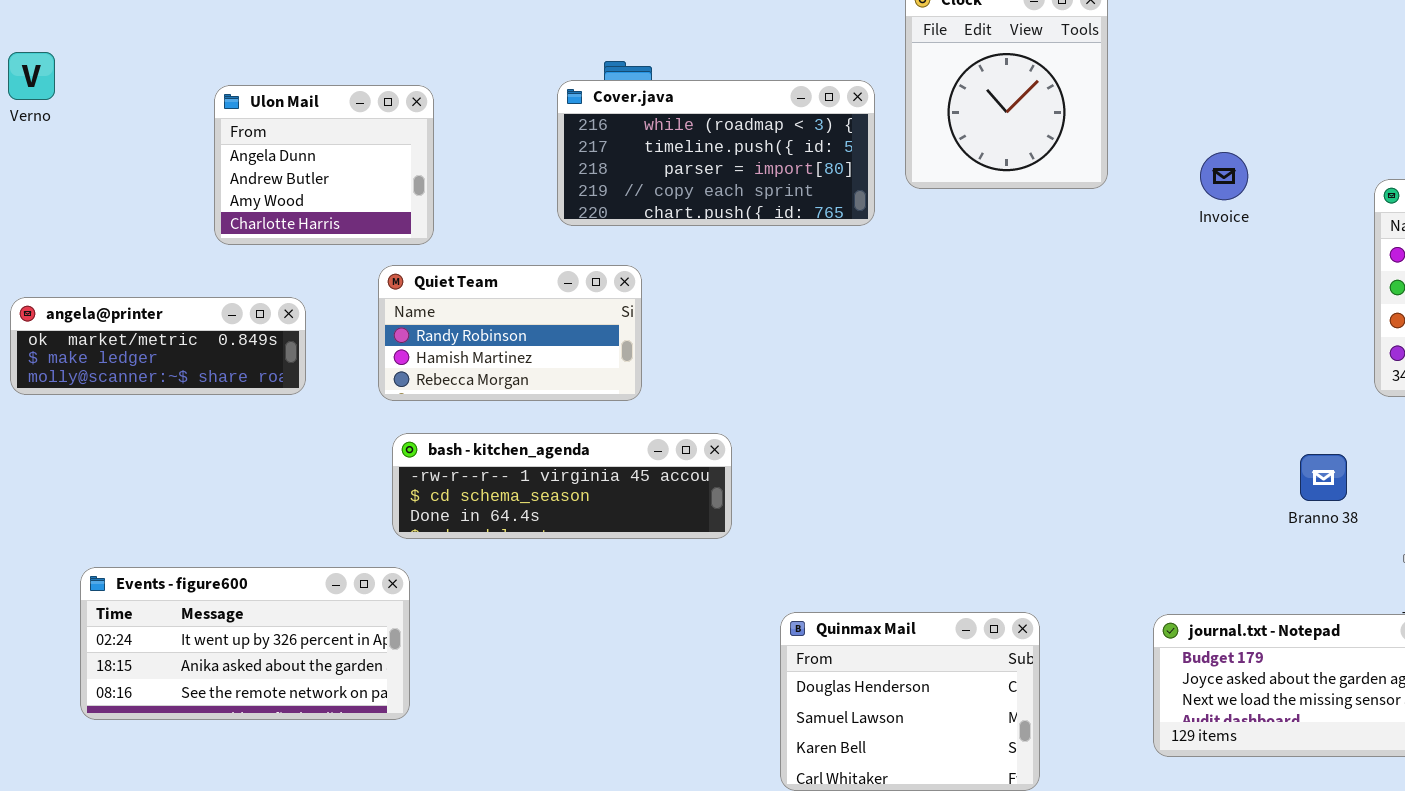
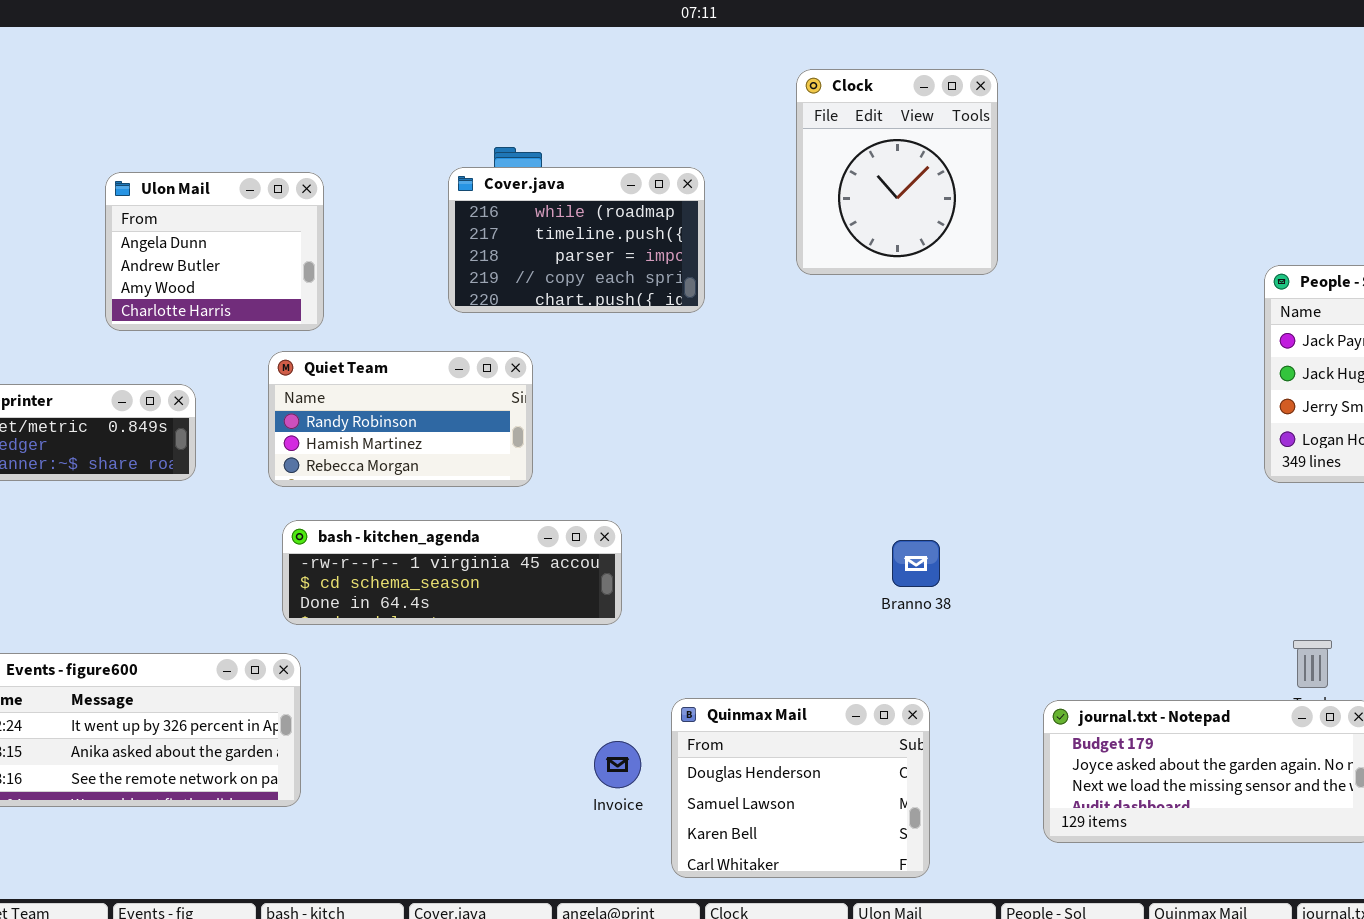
Cover.java: [557,80,875,226] -> [448,167,705,313], resized
Invoice: [1200,152,1248,200] -> [594,741,641,788], moved
Branno 38: [1300,454,1347,501] -> [892,540,940,587], moved

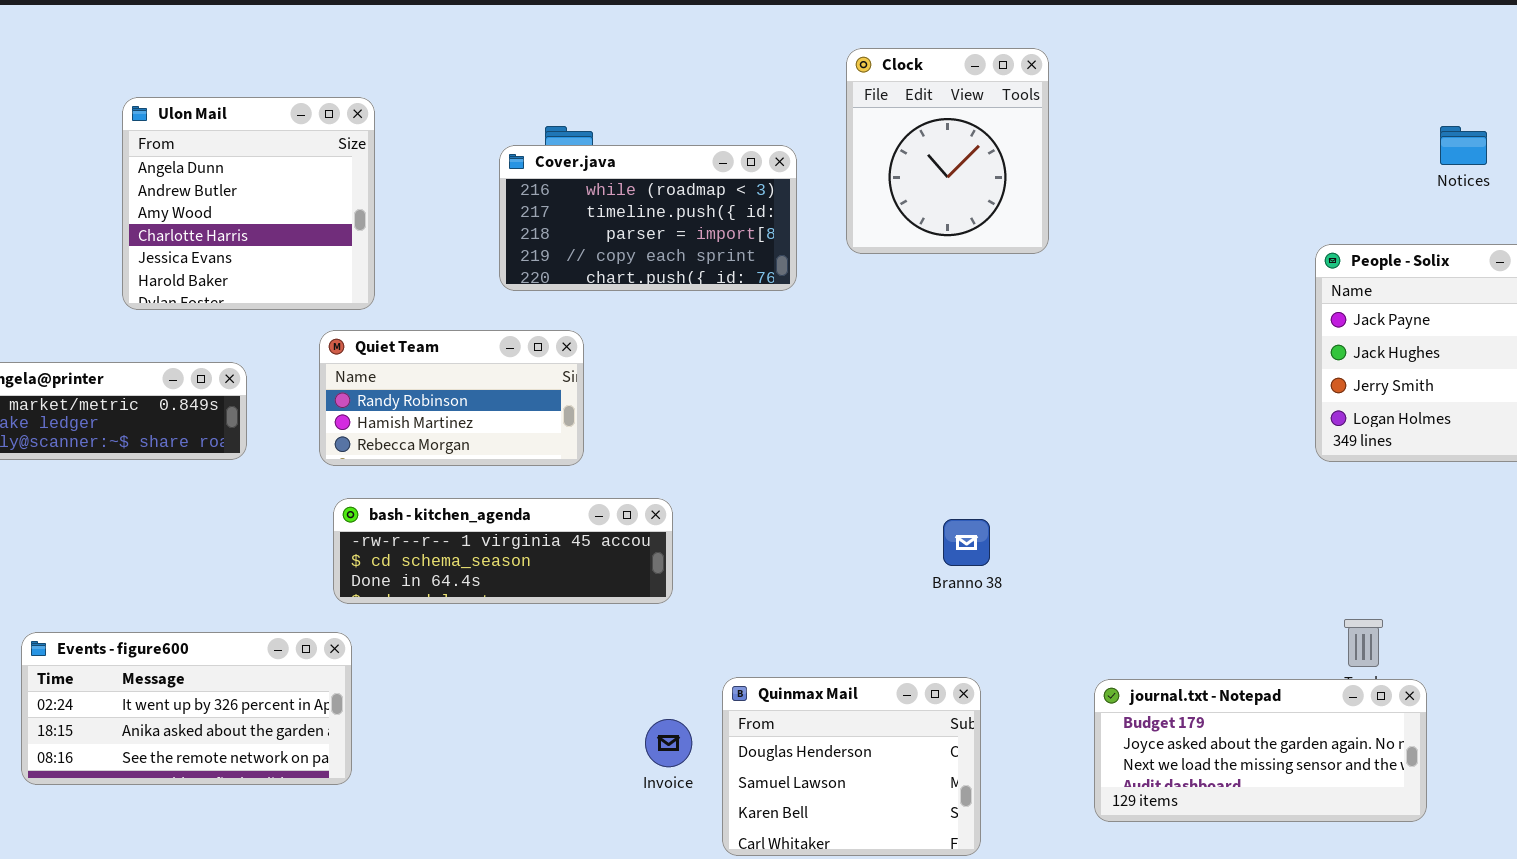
Cover.java: [448,167,705,313] -> [499,145,797,291], resized
Ulon Mail: [105,172,324,331] -> [122,97,375,310], resized

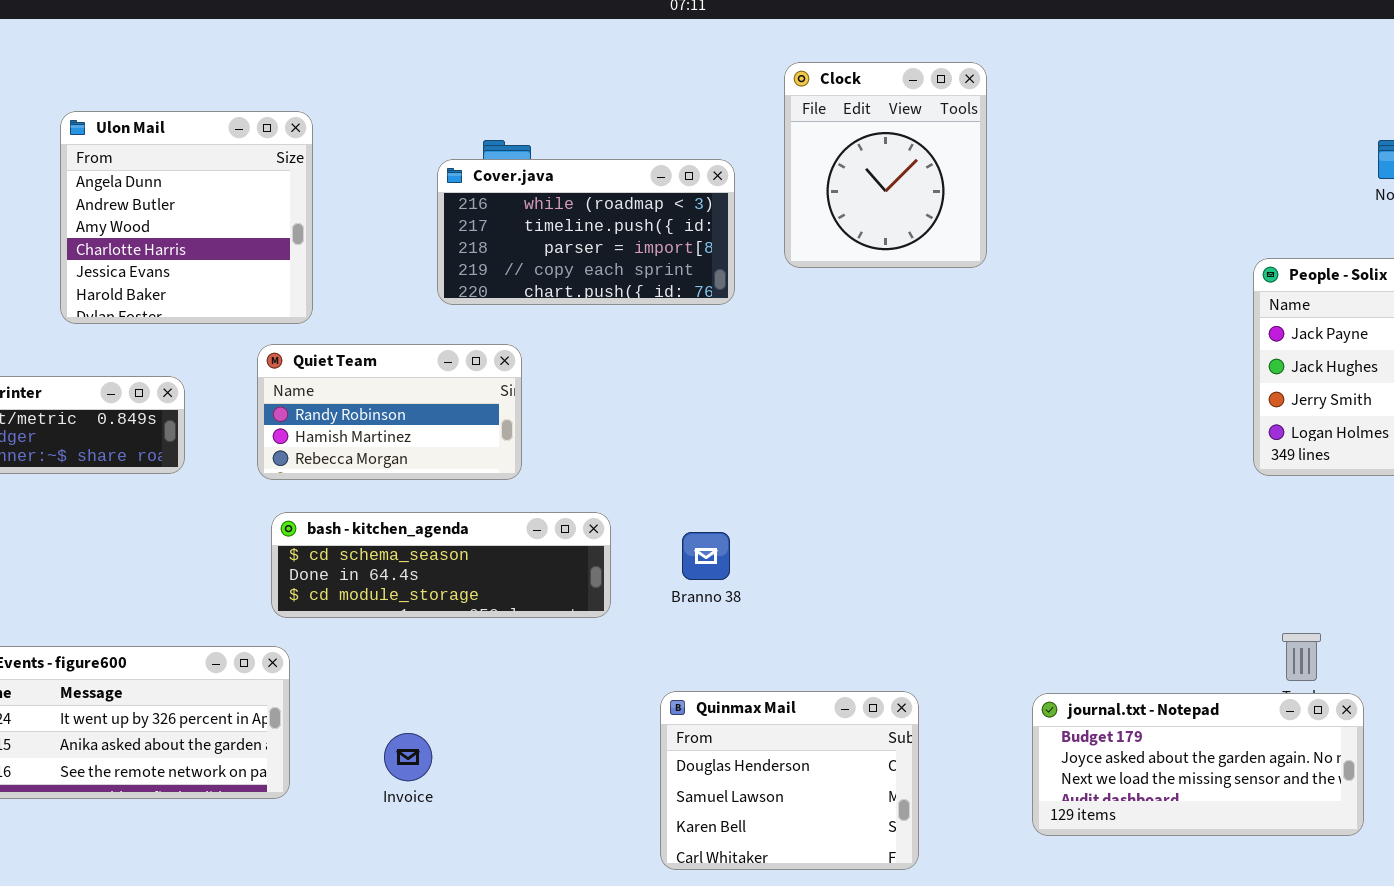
bash - kitchen_agenda: [333,498,673,604] -> [271,512,611,618], scrolled down 1 row
Branno 38: [943,519,990,566] -> [682,532,730,580], moved
Invoice: [645,719,692,767] -> [384,733,432,781], moved

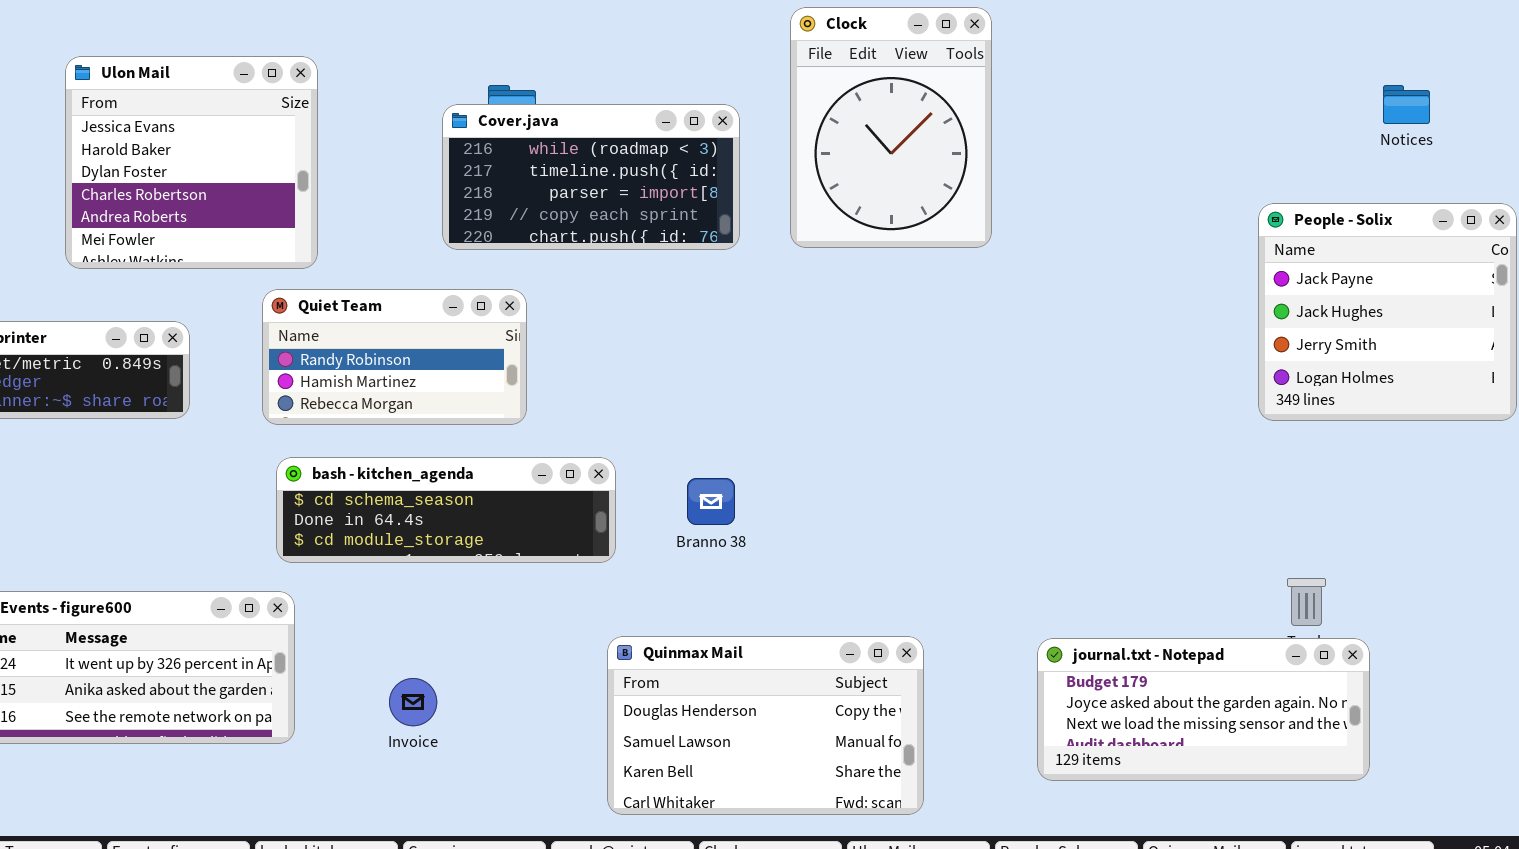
Clock: [784,62,987,268] -> [790,7,992,248], resized
Ulon Mail: [60,111,313,324] -> [65,56,318,269], scrolled down 4 rows
Quinmax Mail: [660,691,919,870] -> [607,636,924,815], resized

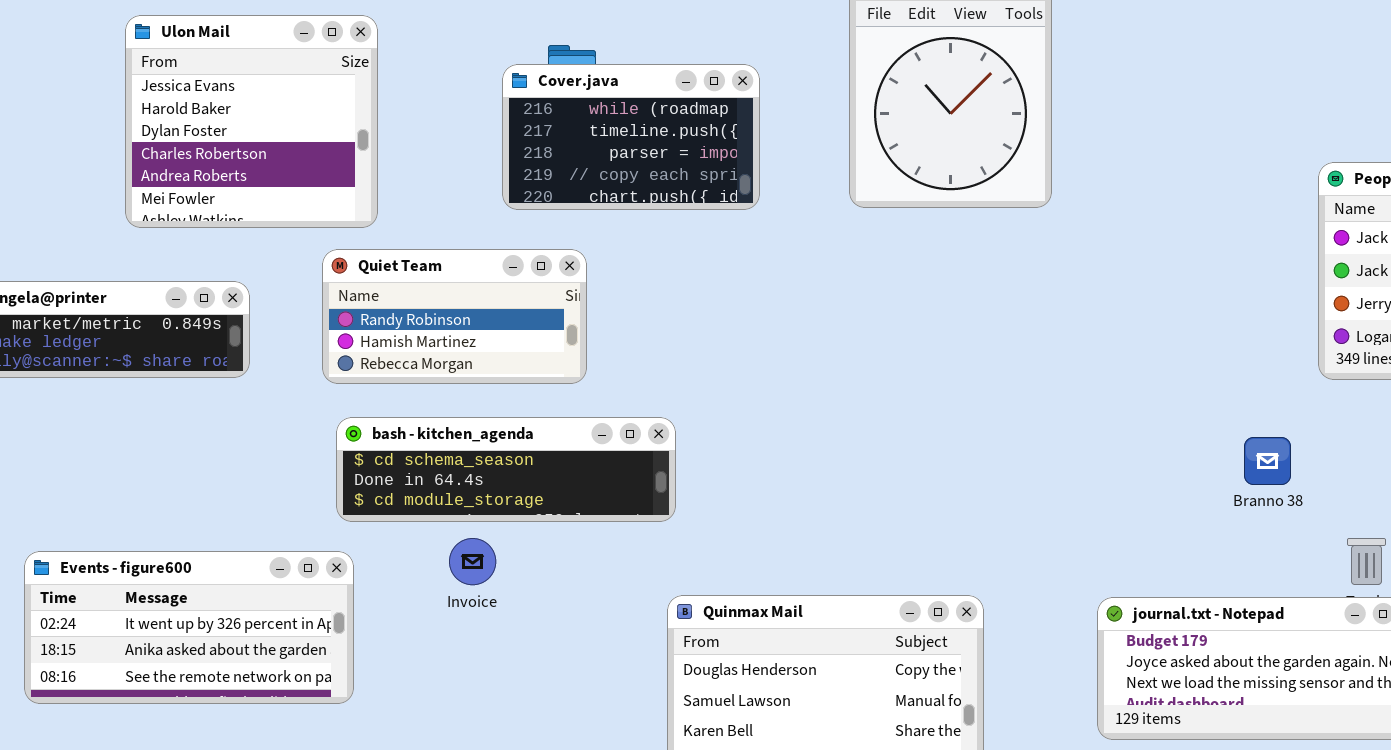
Cover.java: [442,104,740,250] -> [502,64,760,210], resized
Branno 38: [687,478,735,525] -> [1244,437,1291,485], moved
Invoice: [389,678,437,726] -> [449,538,496,585], moved

